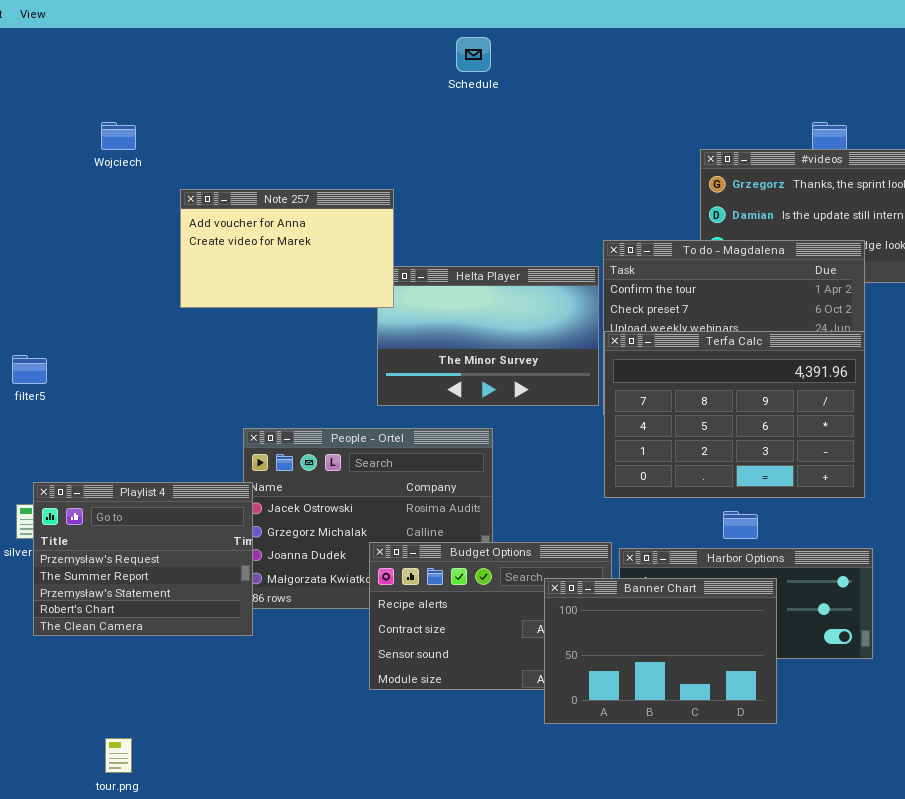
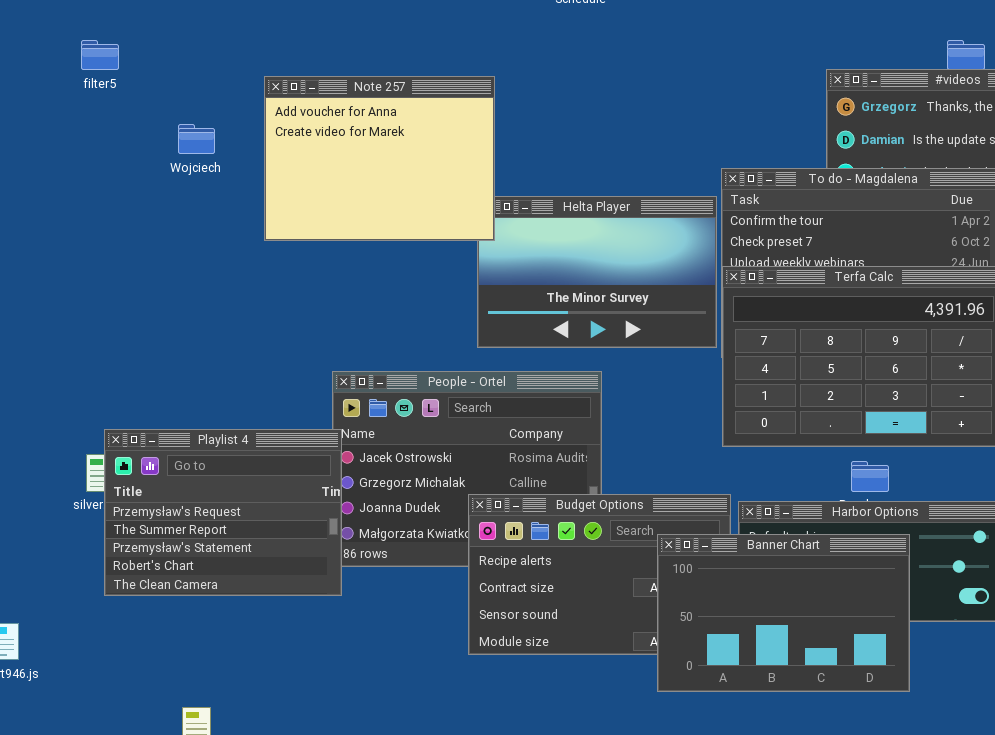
Wojciech: [101,122,136,150] -> [178,124,215,154], moved
Note 257: [180,189,394,308] -> [264,76,495,241], resized
filter5: [12,355,47,384] -> [81,40,119,70], moved

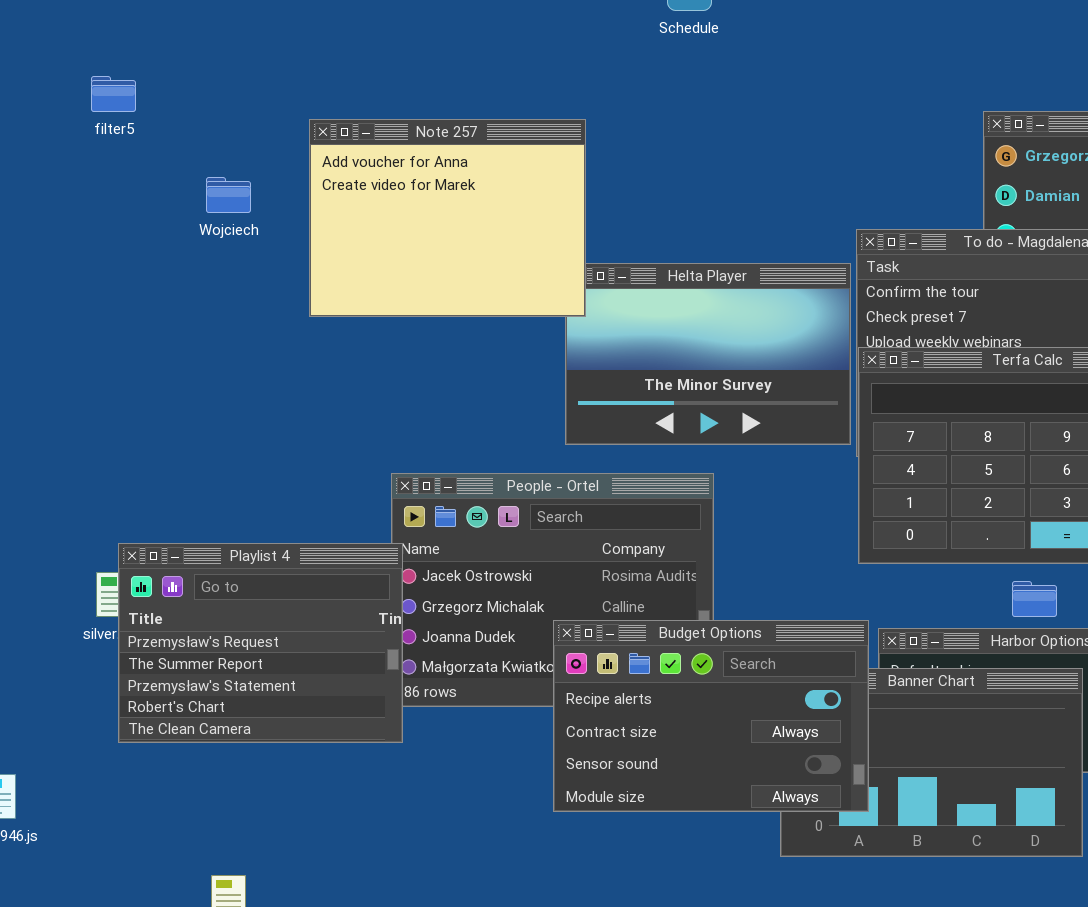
Budget Options: [468,494,731,655] -> [553,620,869,812], raised

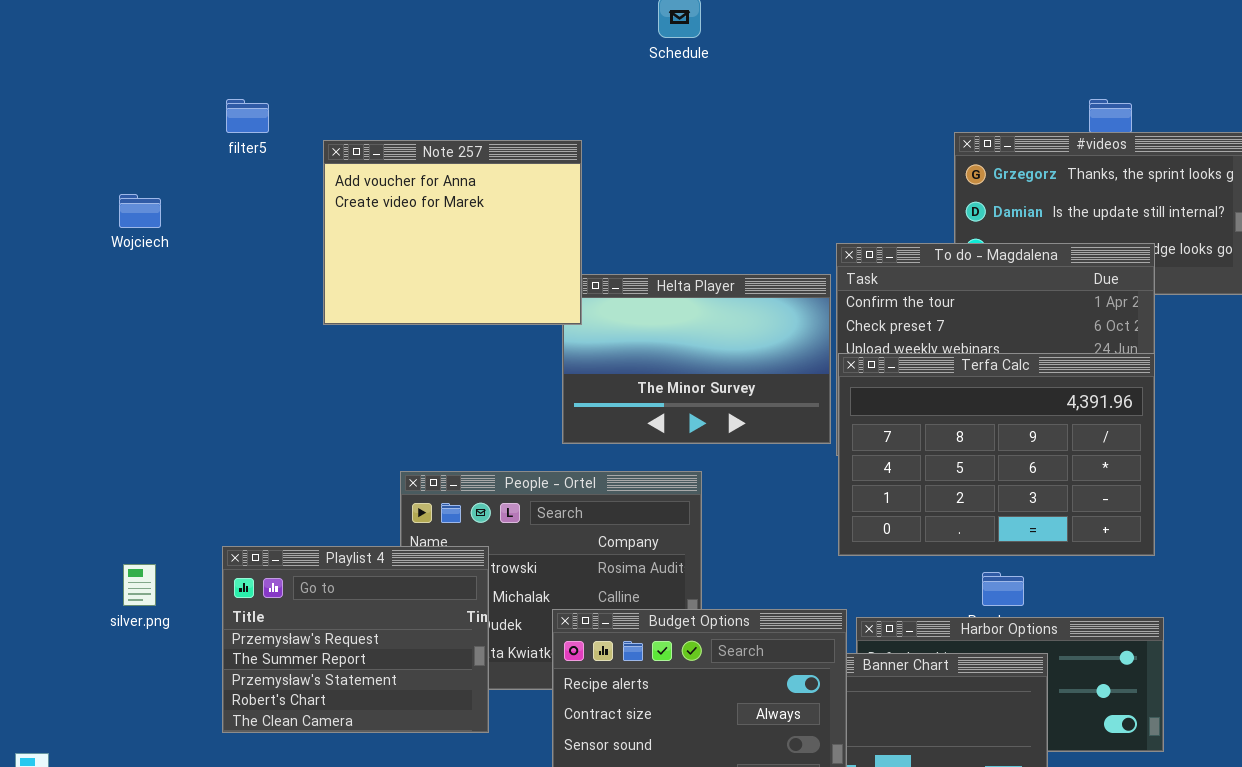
filter5: [91,76,136,112] -> [226,99,269,133], moved
Wojciech: [206,177,251,213] -> [119,194,161,228], moved
Playlist 4: [118,543,403,743] -> [222,546,489,733], moved

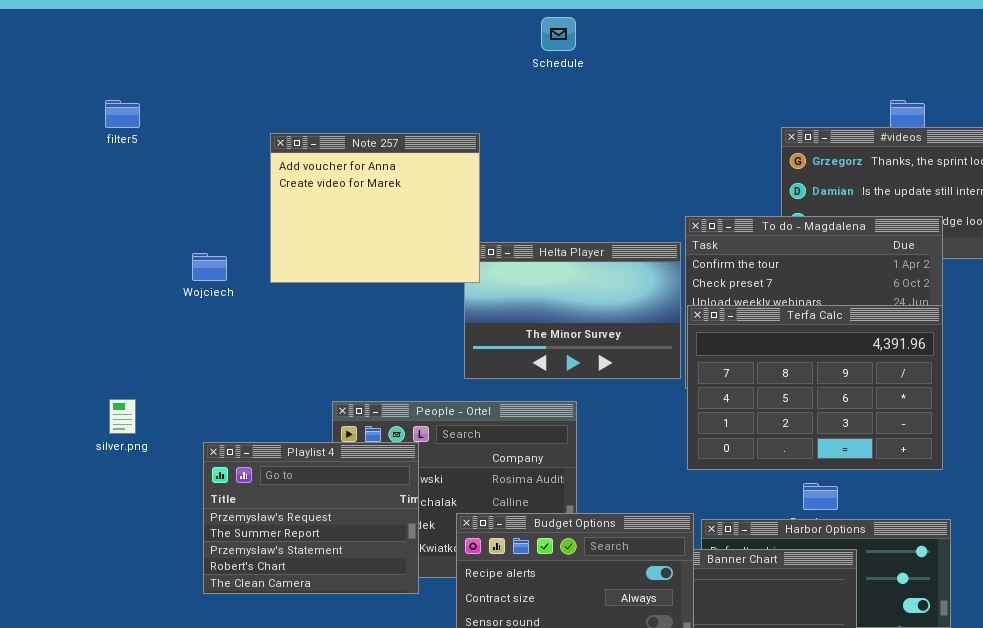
filter5: [226,99,269,133] -> [105,100,140,128], moved
Wojciech: [119,194,161,228] -> [192,253,227,281], moved
Playlist 4: [222,546,489,733] -> [203,442,419,594], moved
silver.png: [123,564,156,606] -> [109,399,136,434], moved

